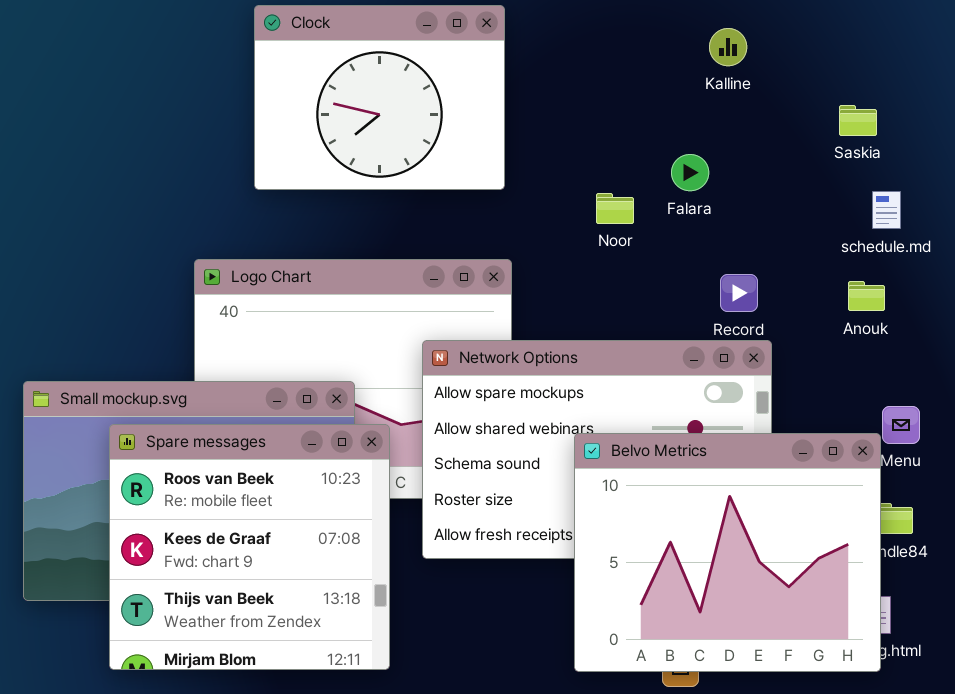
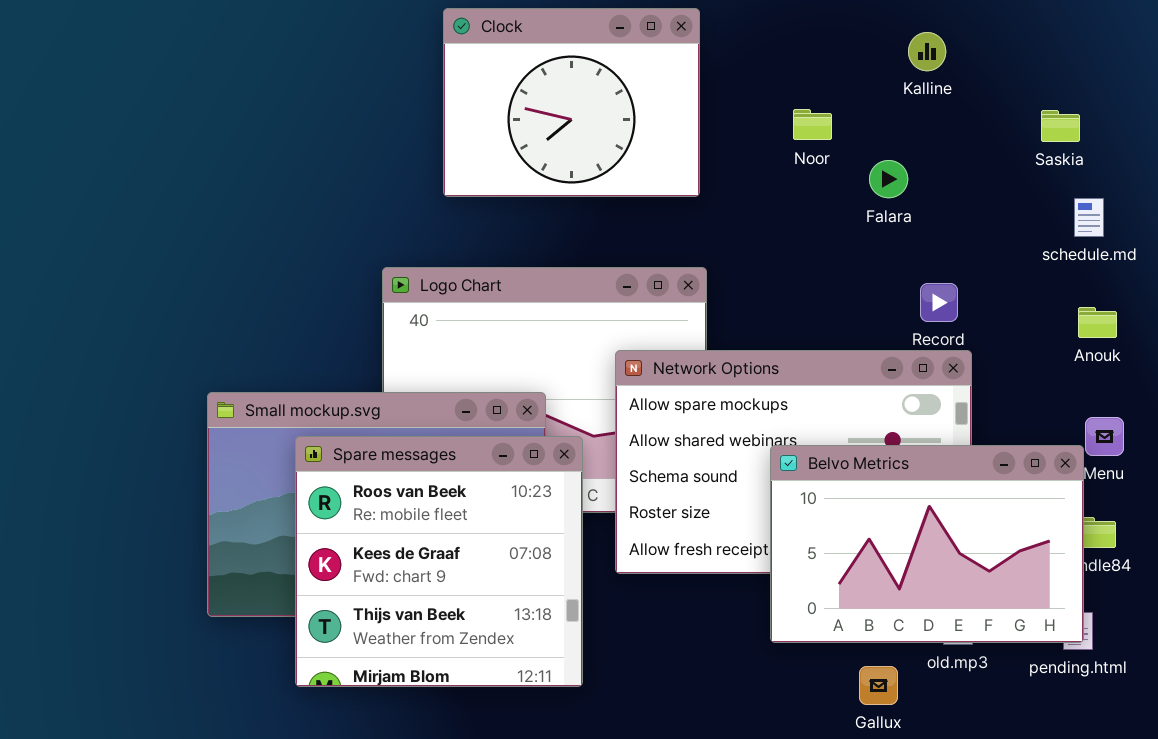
Noor: [596,193,634,224] -> [793,109,832,140], moved
Anouk: [848,281,885,311] -> [1078,307,1117,338], moved
Belvo Metrics: [574,433,881,672] -> [770,445,1084,643], resized

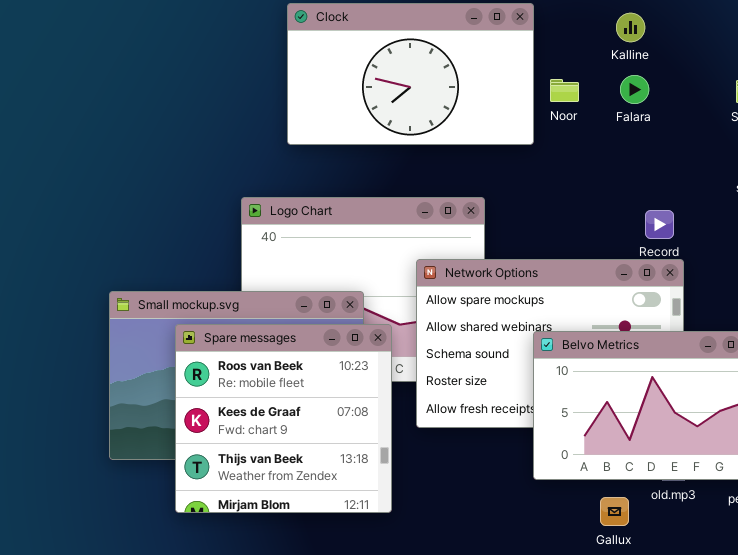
Clock: [443,8,700,197] -> [287,3,534,145], resized
Kalline: [908,32,946,71] -> [616,13,645,42], moved
Falara: [869,160,908,198] -> [620,75,649,104], moved

